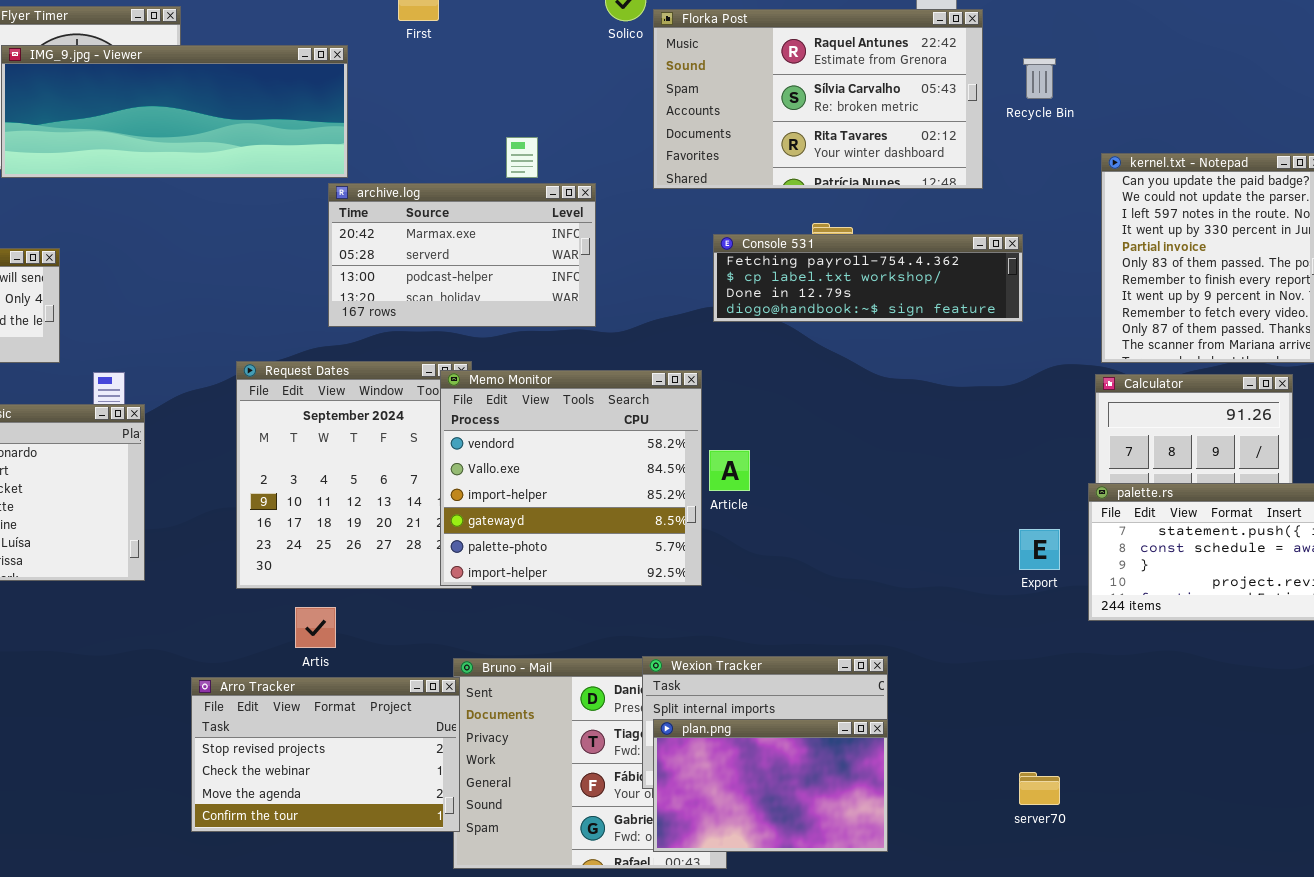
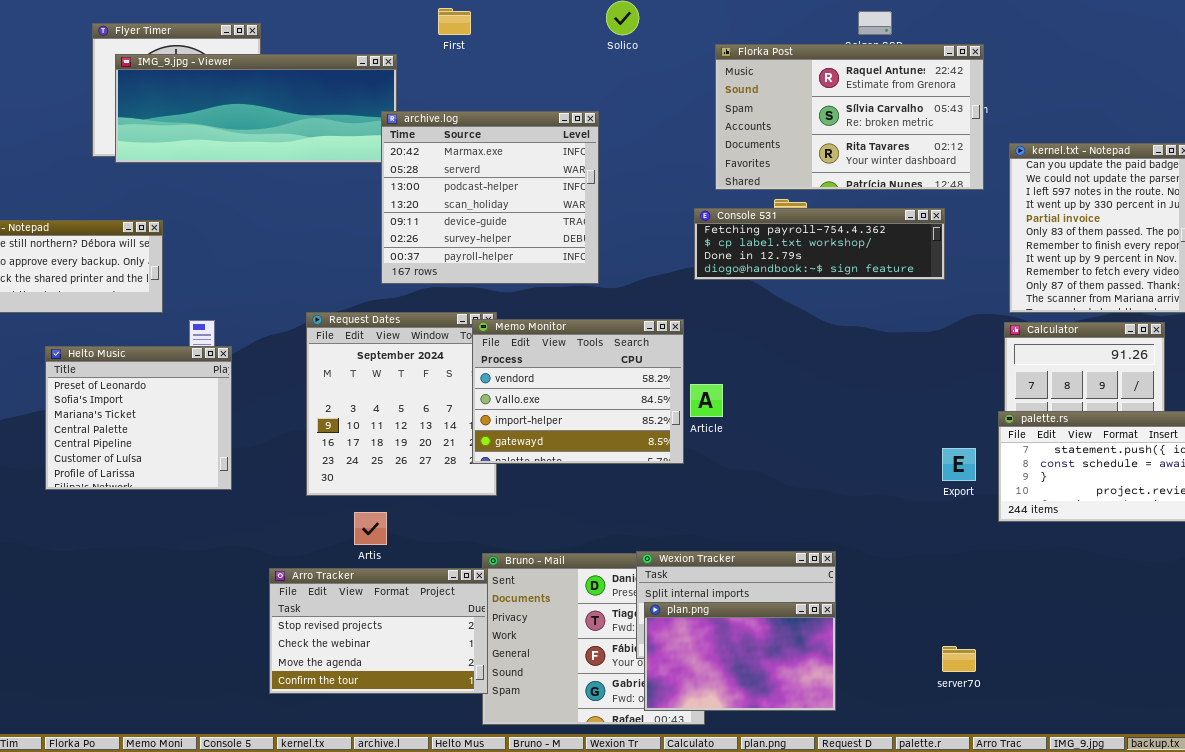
Florka Post: [653,9,983,189] -> [715,44,984,190], moved
archive.log: [328,183,596,327] -> [381,111,599,284], resized
Memo Monitor: [440,370,702,586] -> [472,319,684,464], resized

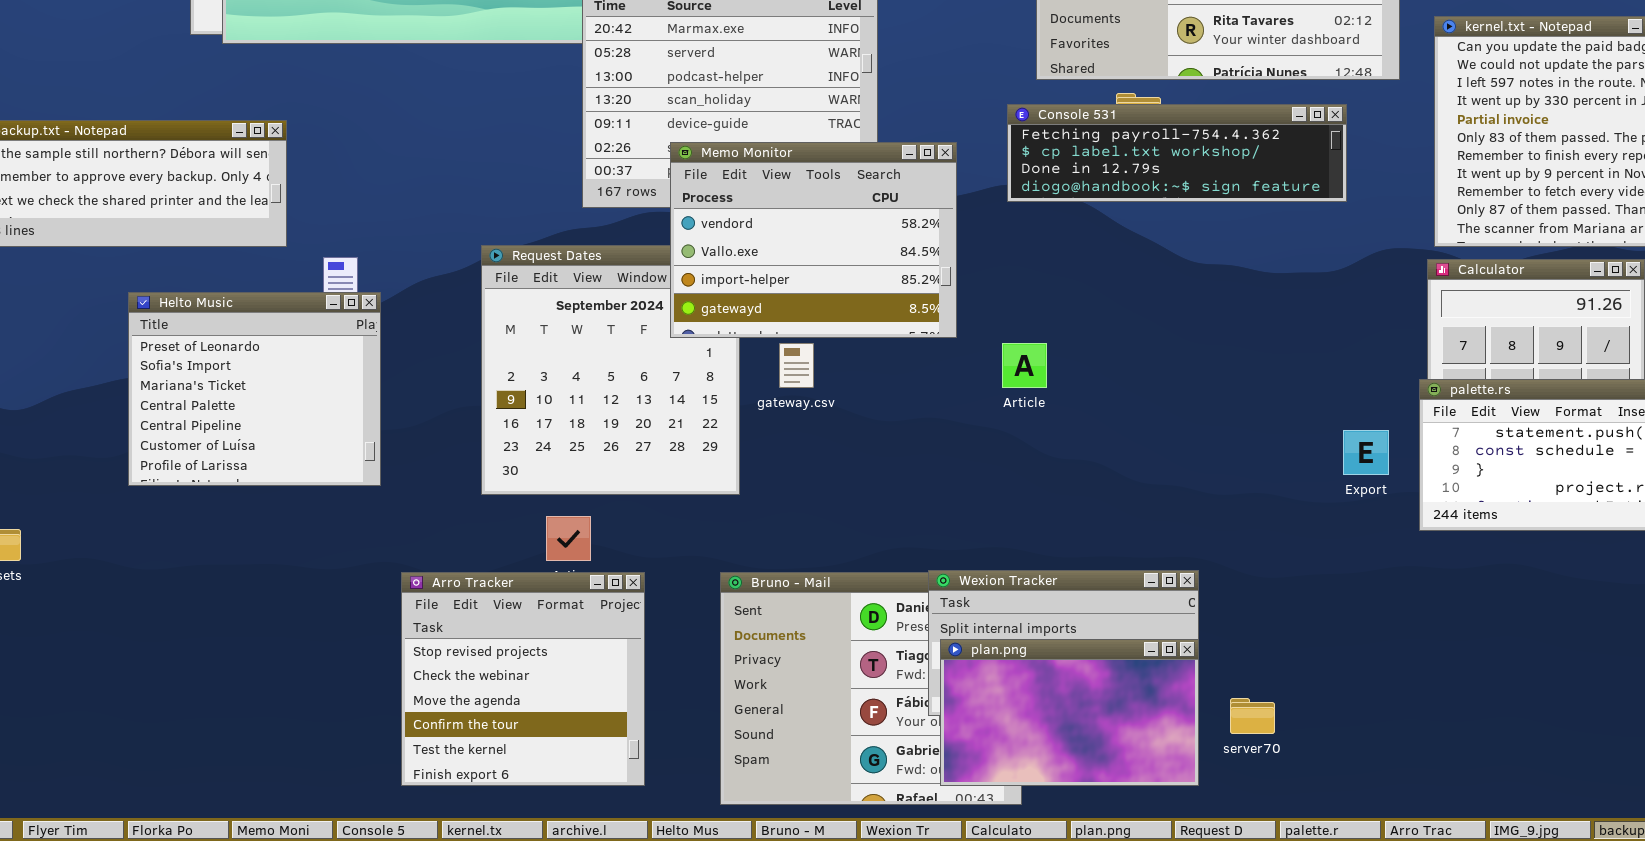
Memo Monitor: [472,319,684,464] -> [670,142,957,338], moved
Arro Tracker: [269,568,488,694] -> [401,572,645,786], moved, resized
server70: [942,646,976,672] -> [1230,698,1275,734], moved

